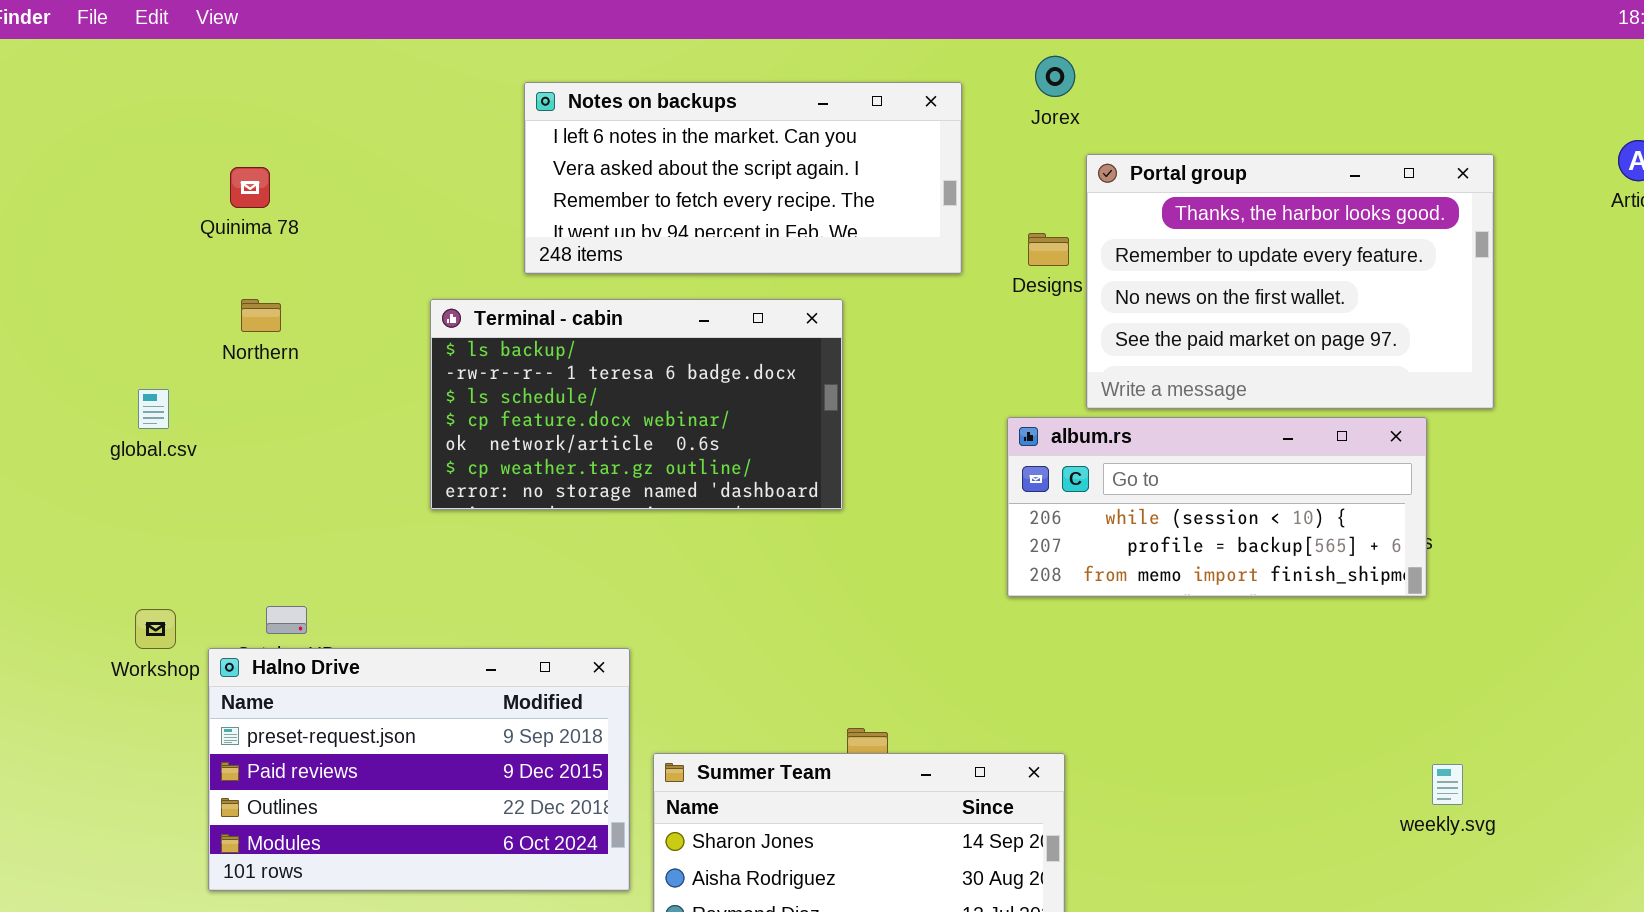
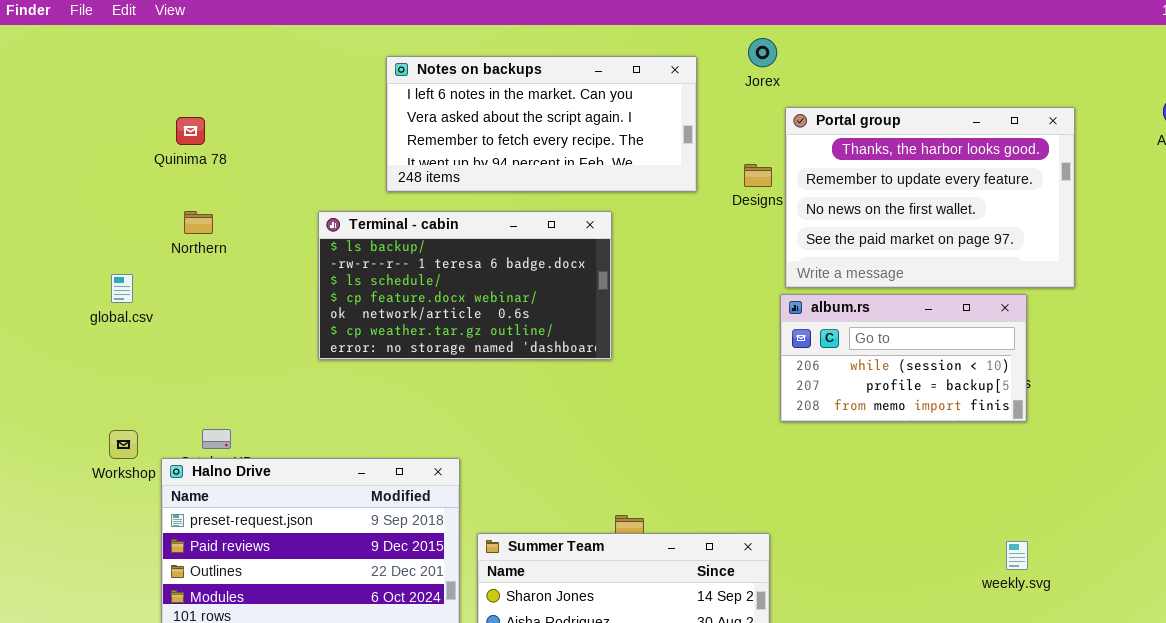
album.rs: [1007,417,1427,597] -> [780,294,1027,422], resized
weekly.svg: [1432,764,1463,805] -> [1006,541,1028,570], moved

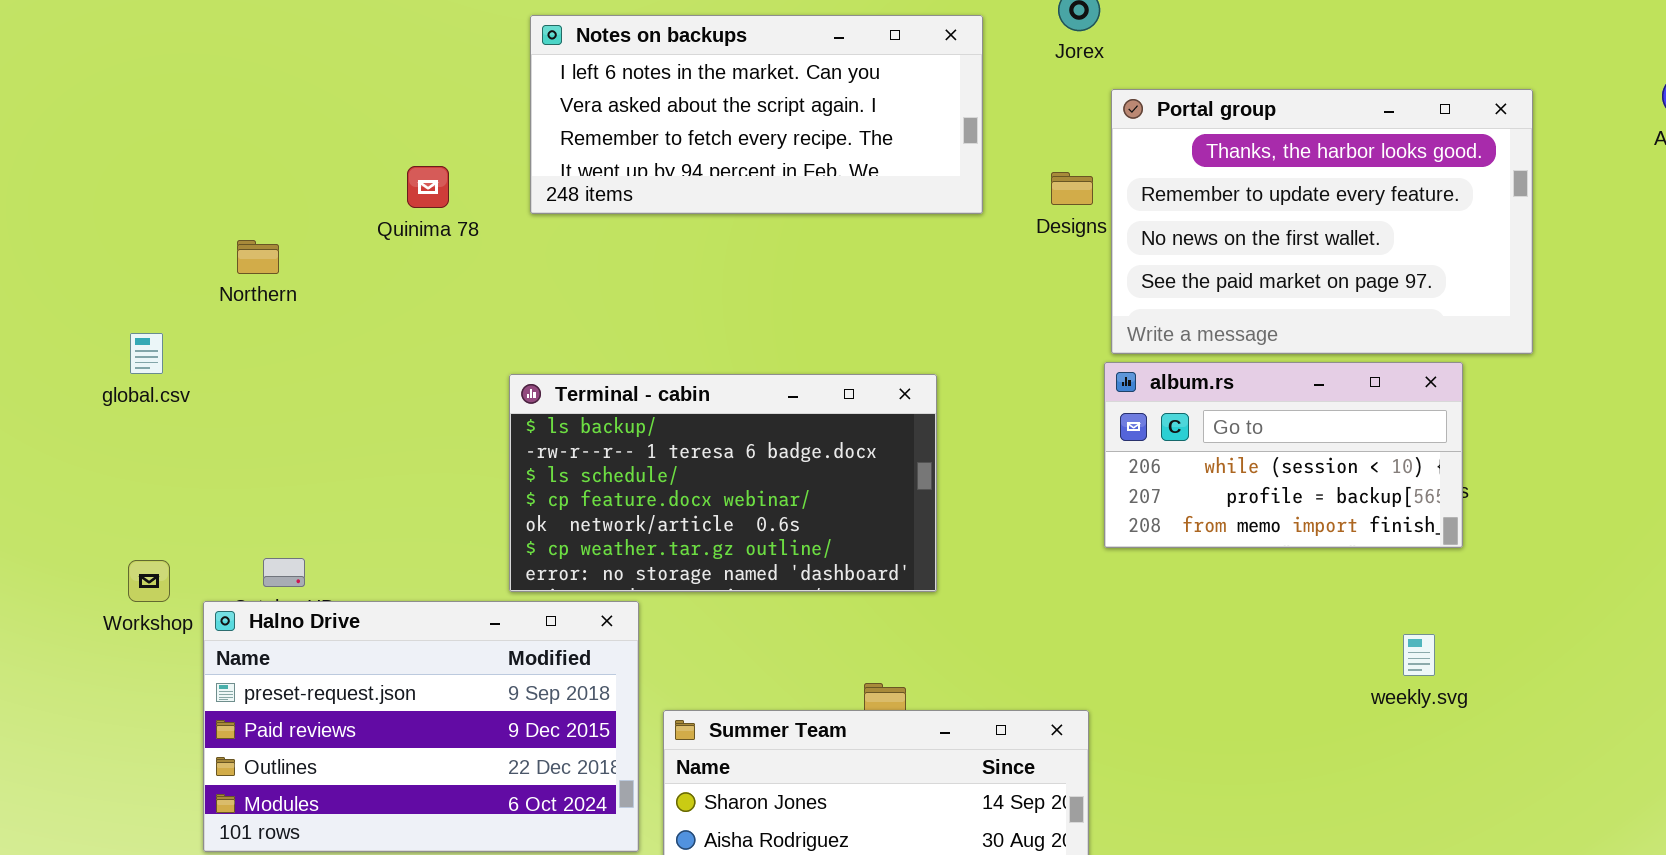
Quinima 78: [176,117,205,145] -> [407,166,449,208], moved
Terminal - cabin: [318,211,612,360] -> [509,374,937,592], moved
weekly.svg: [1006,541,1028,570] -> [1403,634,1435,676], moved

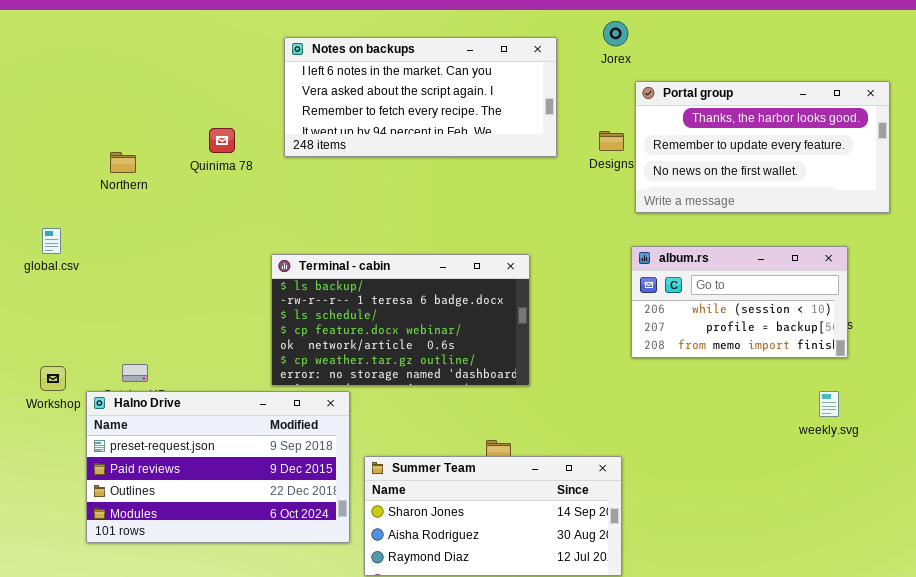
Portal group: [1111,89,1533,354] -> [635,81,890,213], resized
Northern: [237,240,279,274] -> [110,152,136,173], moved
weekly.svg: [1403,634,1435,676] -> [819,391,839,417], moved

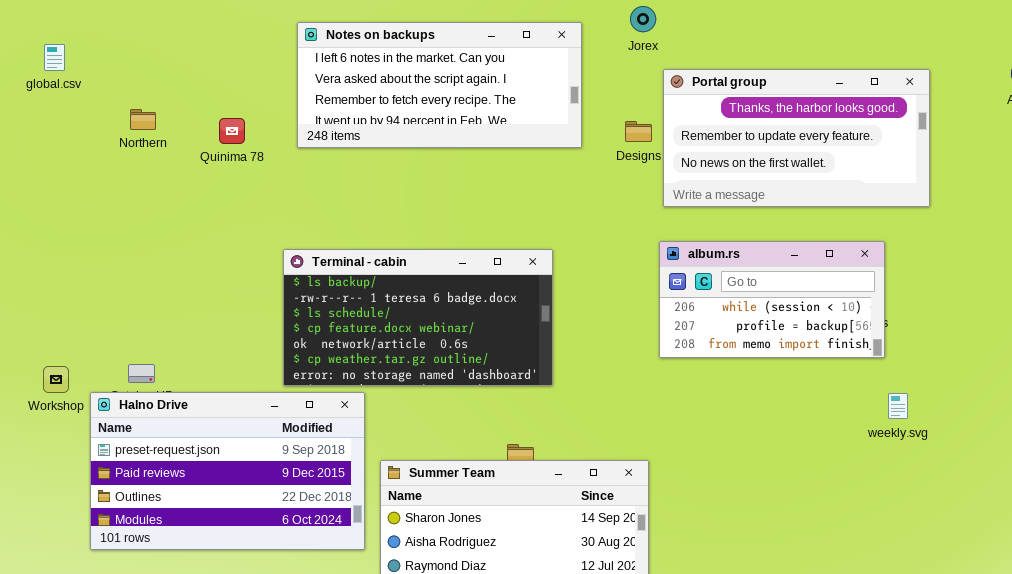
Northern: [110,152,136,173] -> [130,109,156,130], moved
global.csv: [42,228,61,254] -> [44,44,65,71], moved
weekly.svg: [819,391,839,417] -> [888,393,908,419], moved

